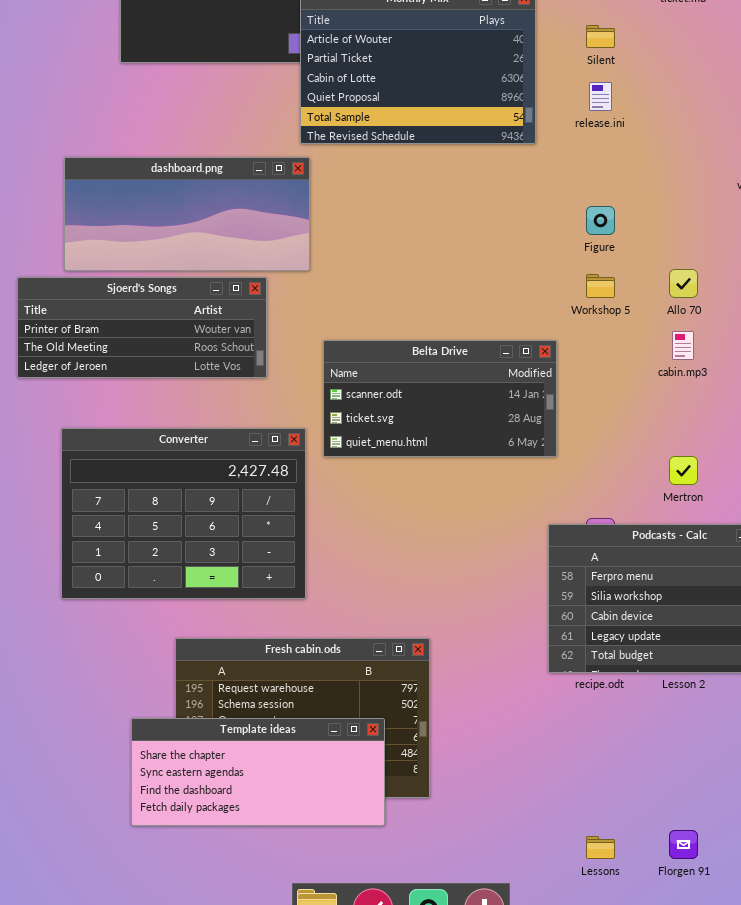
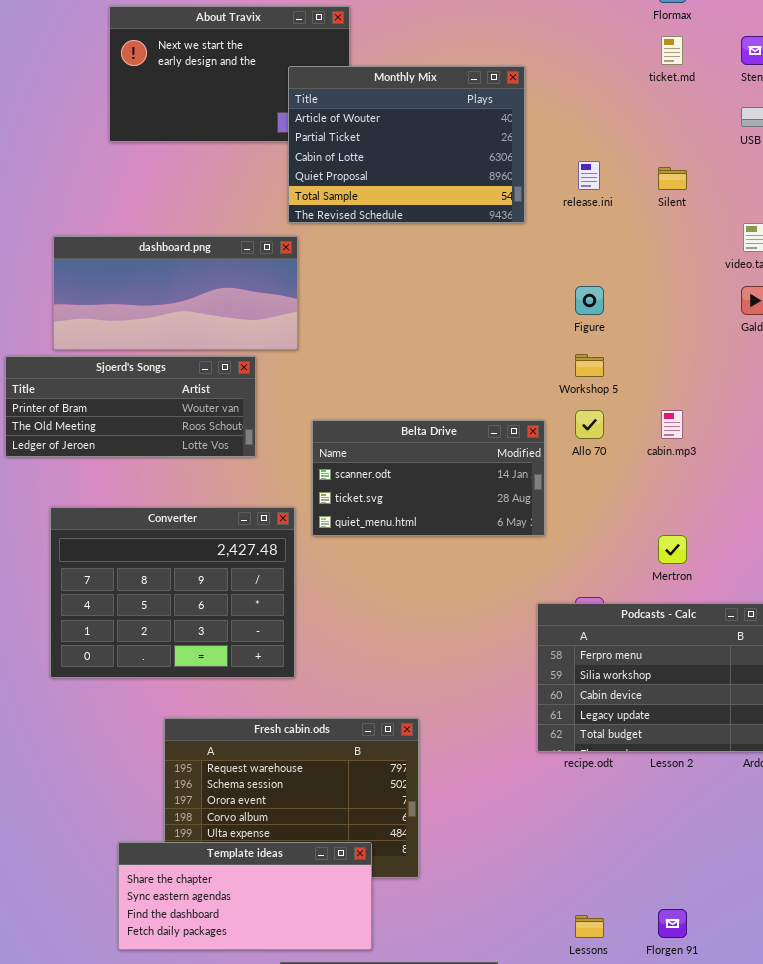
Silent: [586,25,615,48] -> [658,167,687,190], moved
Allo 70: [669,269,698,298] -> [575,410,604,439], moved
Template ideas: [131,718,385,826] -> [118,842,372,950], moved

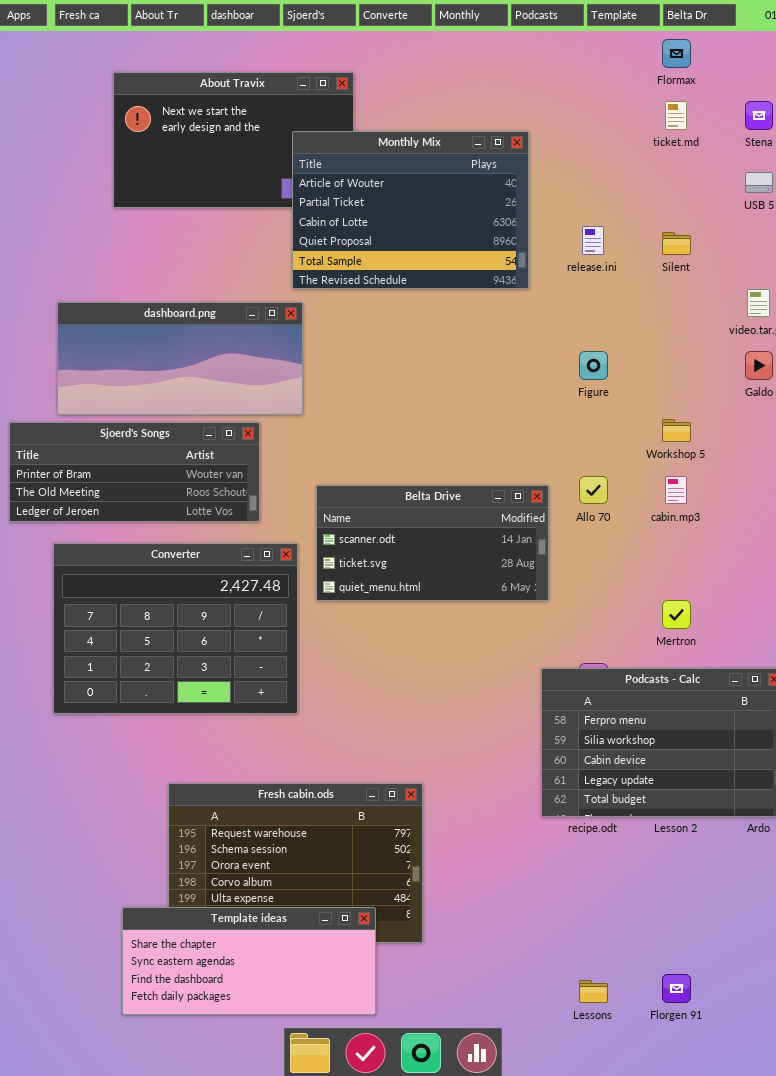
Workshop 5: [575,354,604,377] -> [662,419,691,442], moved
Converter: [50,507,295,678] -> [53,543,298,714], moved

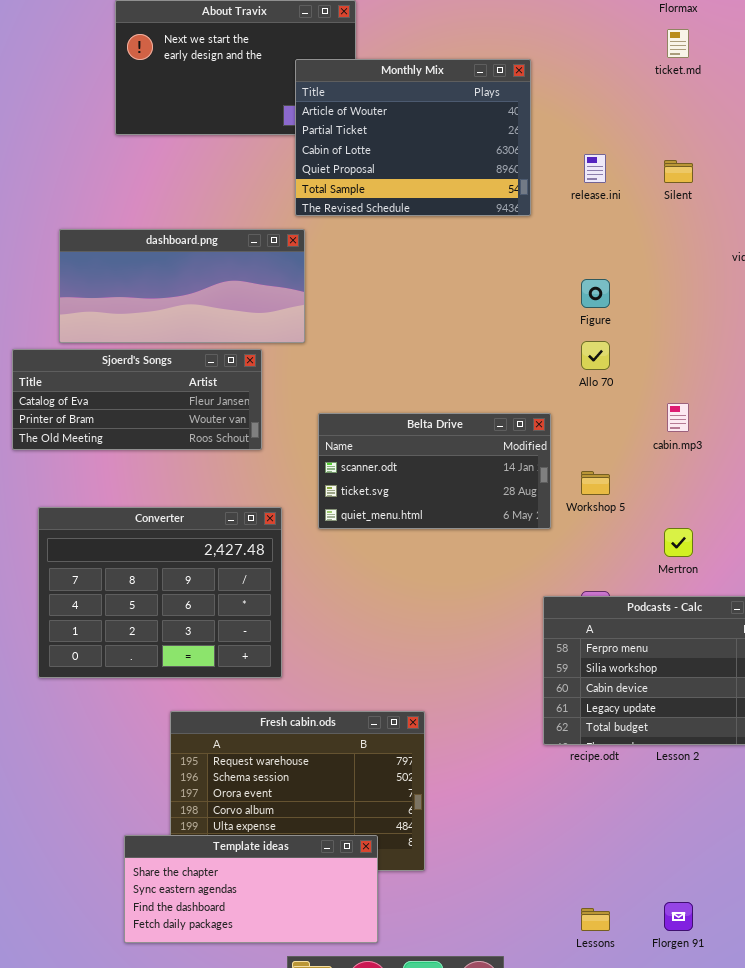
Workshop 5: [662,419,691,442] -> [581,471,610,495], moved
Sjoerd's Songs: [9,422,260,522] -> [12,349,262,450], scrolled up 1 row
Allo 70: [579,476,608,504] -> [581,341,610,370], moved
Converter: [53,543,298,714] -> [38,507,282,678], moved

